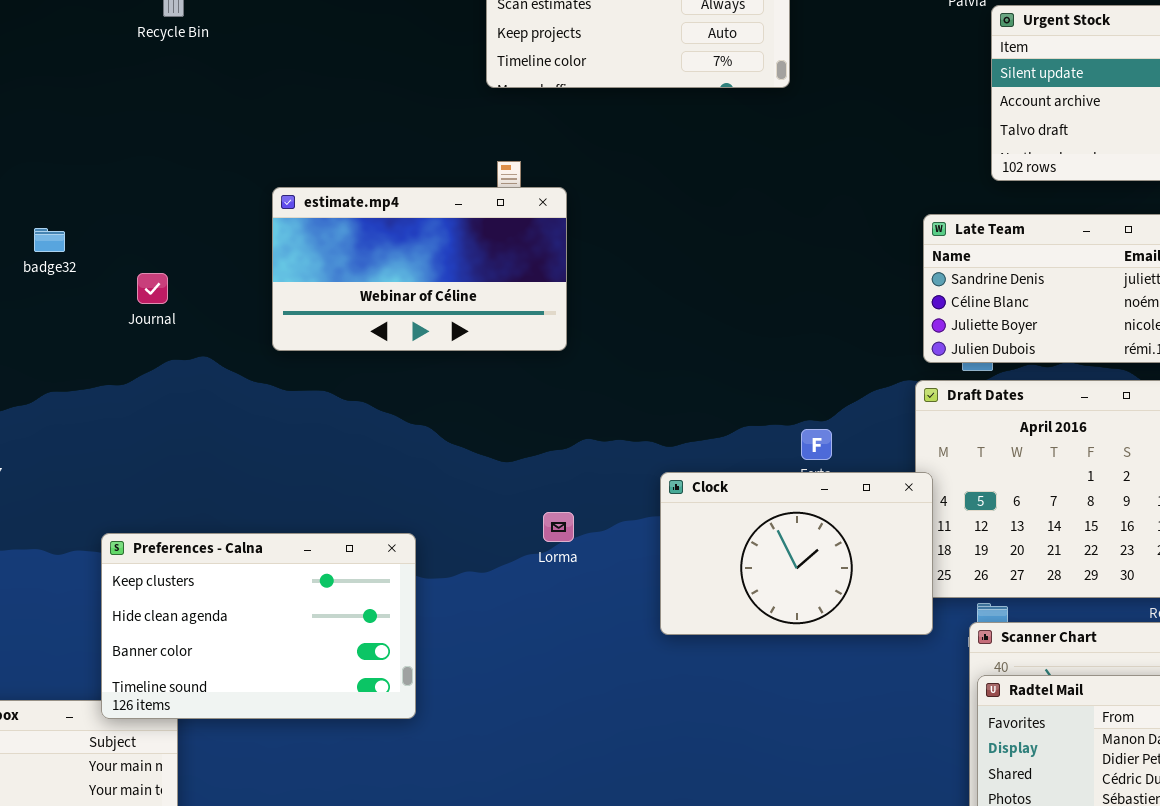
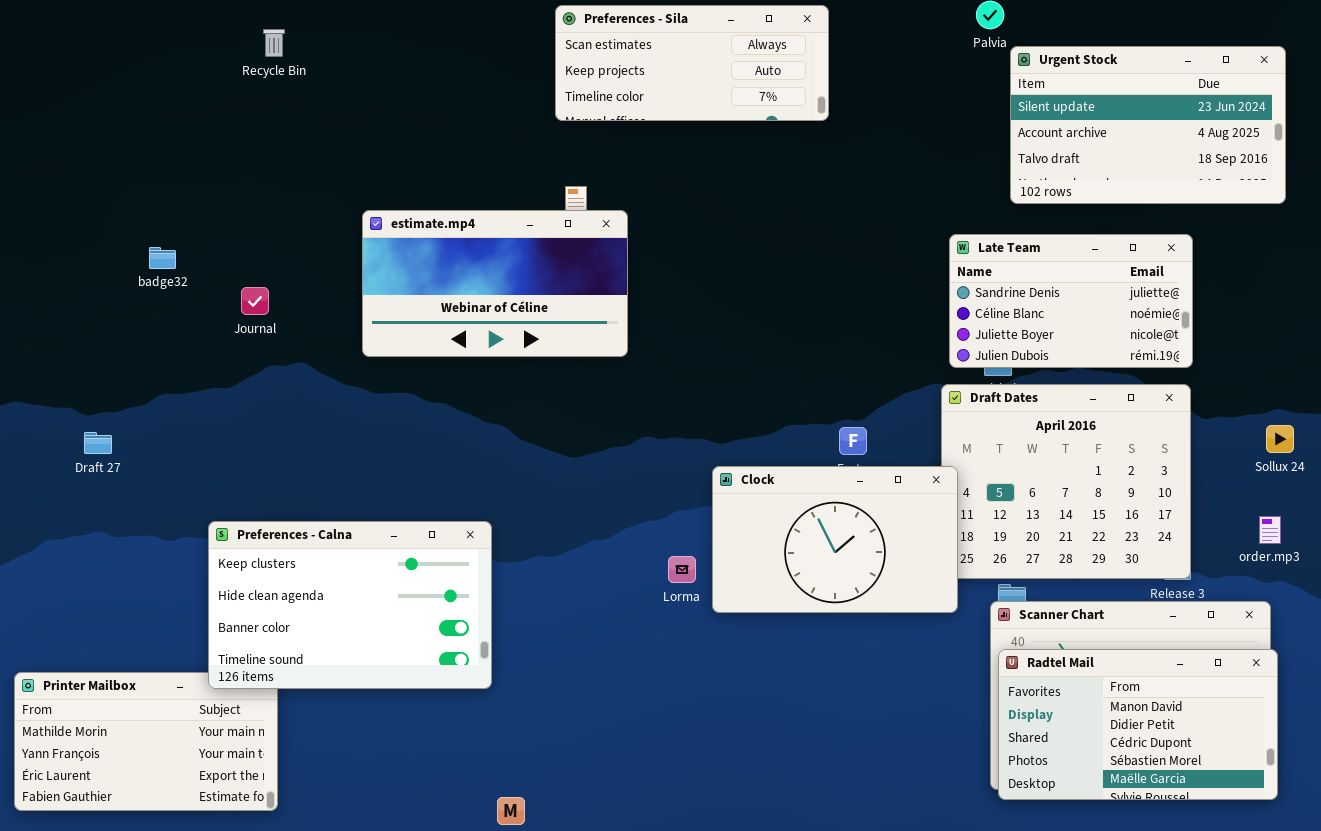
Lorma: [543,512,574,542] -> [668,556,696,583], moved

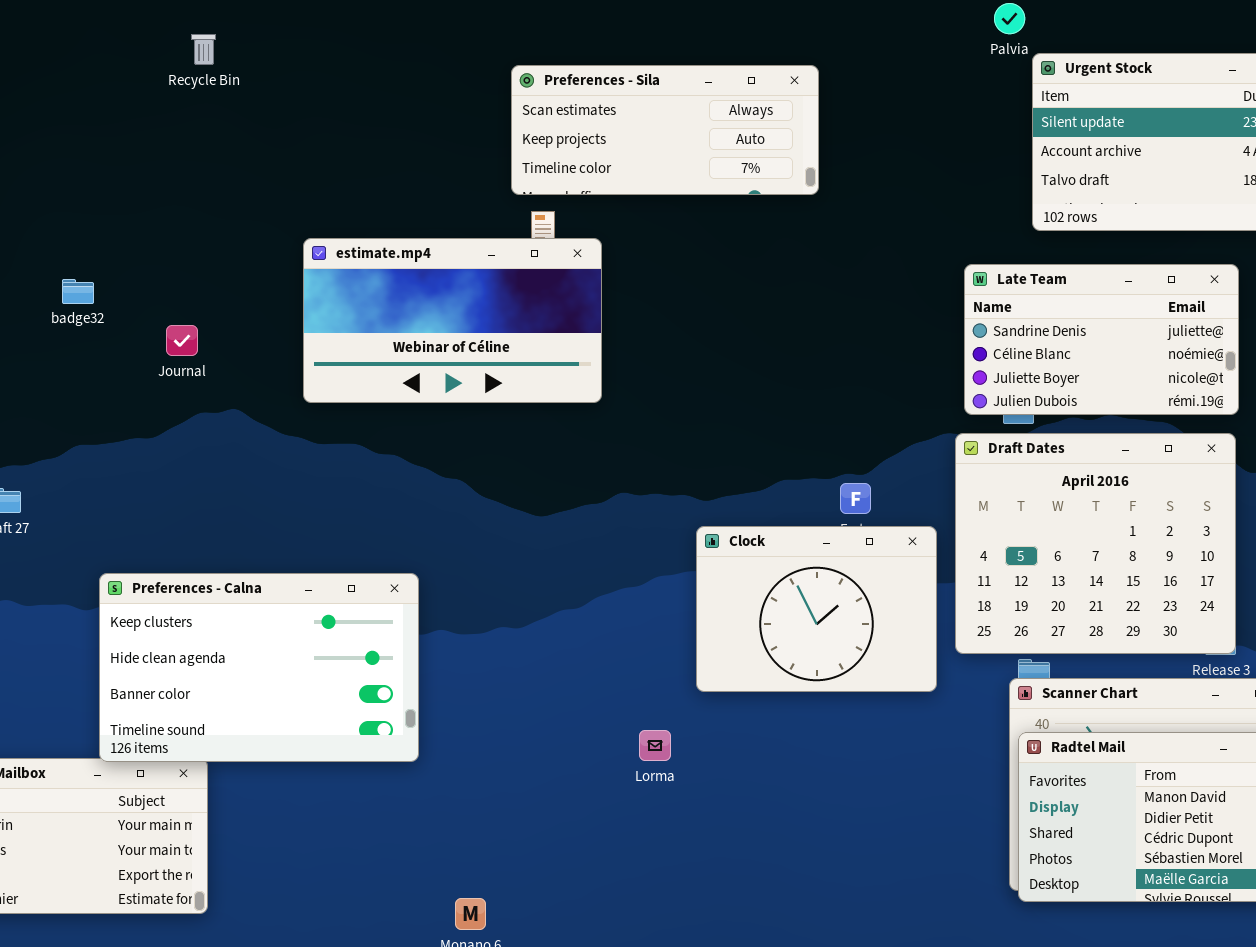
Preferences - Sila: [555,5,829,121] -> [511,65,819,195], moved
Clock: [712,466,958,613] -> [696,526,937,692], resized
Preferences - Calna: [208,521,492,689] -> [99,573,419,762], moved
Lorma: [668,556,696,583] -> [639,730,671,761], moved

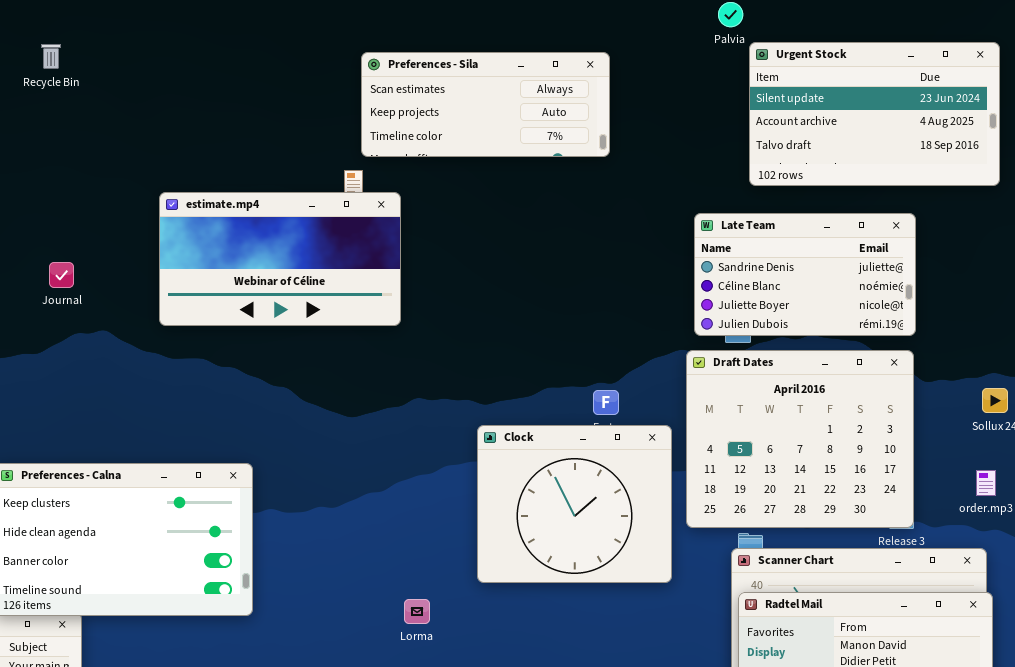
Recycle Bin: [191,34,216,65] -> [41,44,61,69], moved
Preferences - Sila: [511,65,819,195] -> [361,52,610,157], moved
Clock: [696,526,937,692] -> [477,425,672,583], resized
Lorma: [639,730,671,761] -> [404,599,430,624], moved

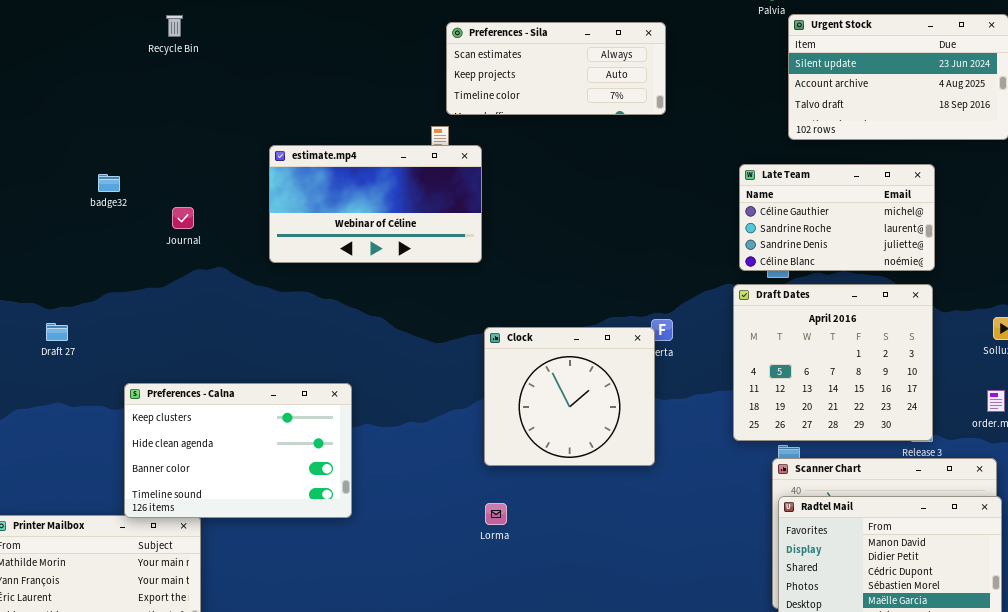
Late Team: [694,213,916,336] -> [739,164,935,271], scrolled up 2 rows
Clock: [477,425,672,583] -> [484,327,655,466], moved

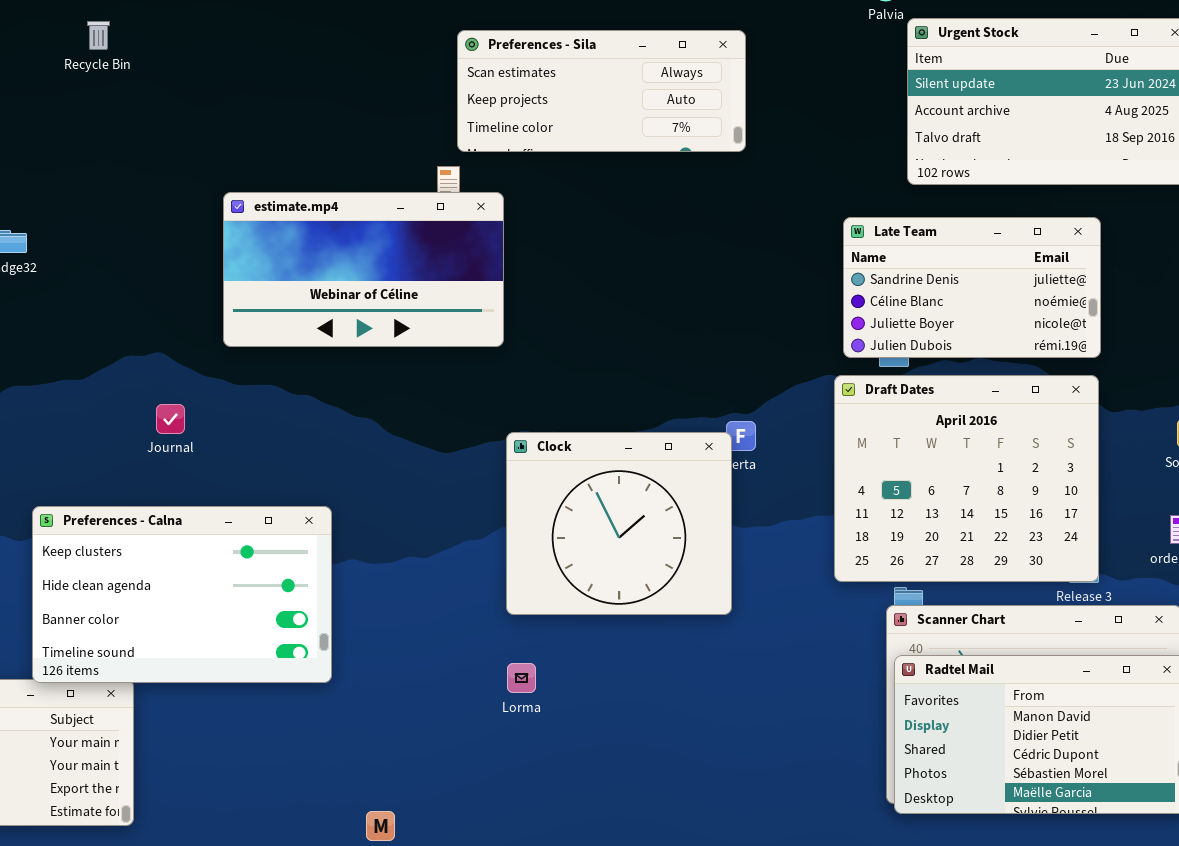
Late Team: [739,164,935,271] -> [843,217,1101,358], scrolled down 2 rows
Journal: [172,207,194,229] -> [156,404,185,434], moved

